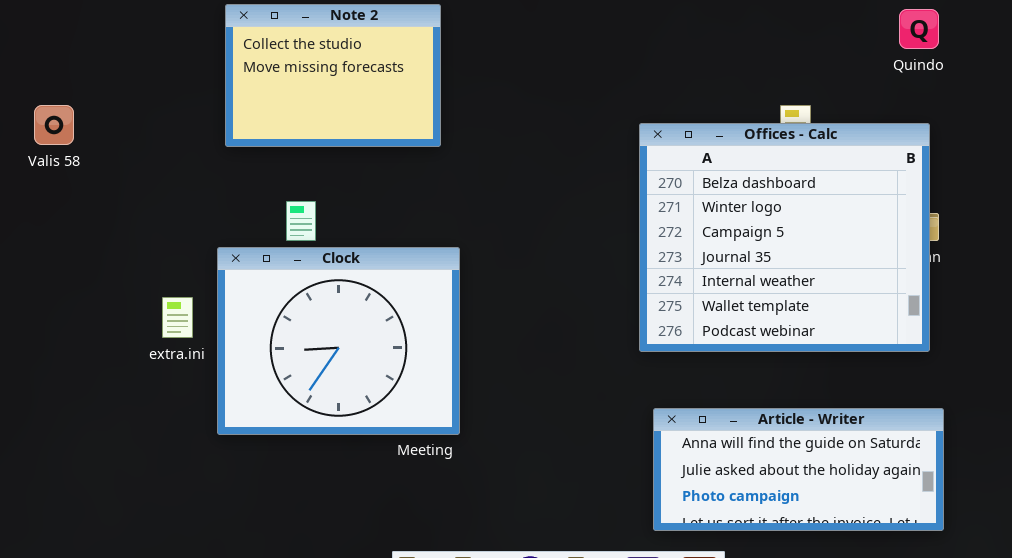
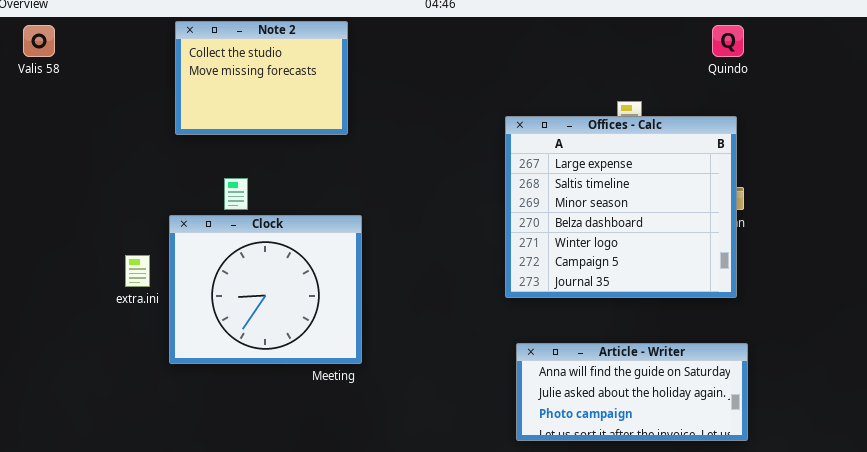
Valis 58: [34,105,74,145] -> [23,25,55,57], moved
Offices - Calc: [639,123,930,352] -> [505,116,737,298], scrolled up 3 rows

